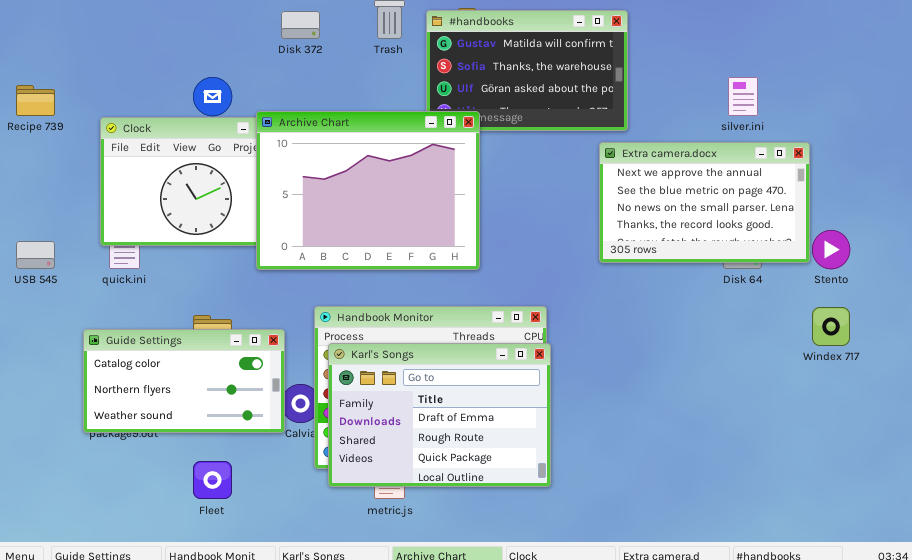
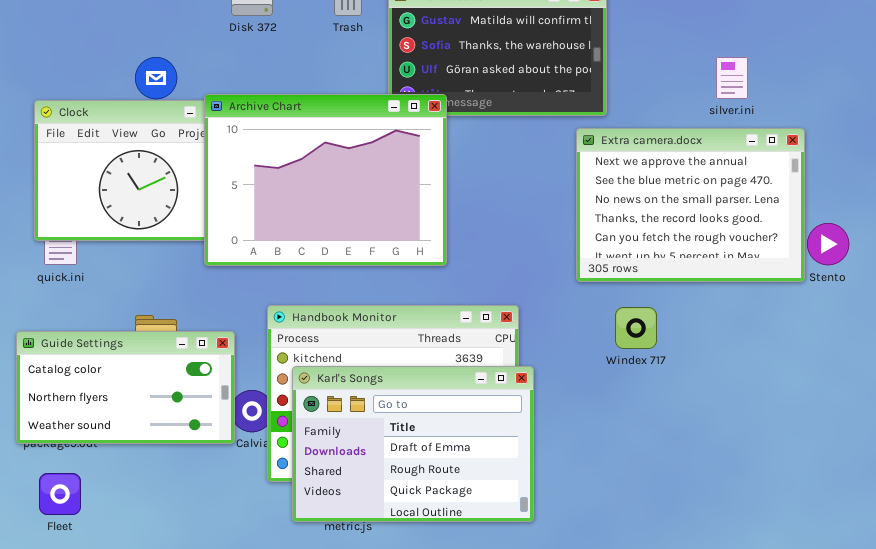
Extra camera.docx: [599,142,810,263] -> [576,128,805,282], resized
Windex 717: [812,307,850,346] -> [615,307,657,349], moved
Karl's Songs: [328,343,551,487] -> [292,366,534,522], moved
Fleet: [193,461,232,499] -> [39,473,81,515], moved

